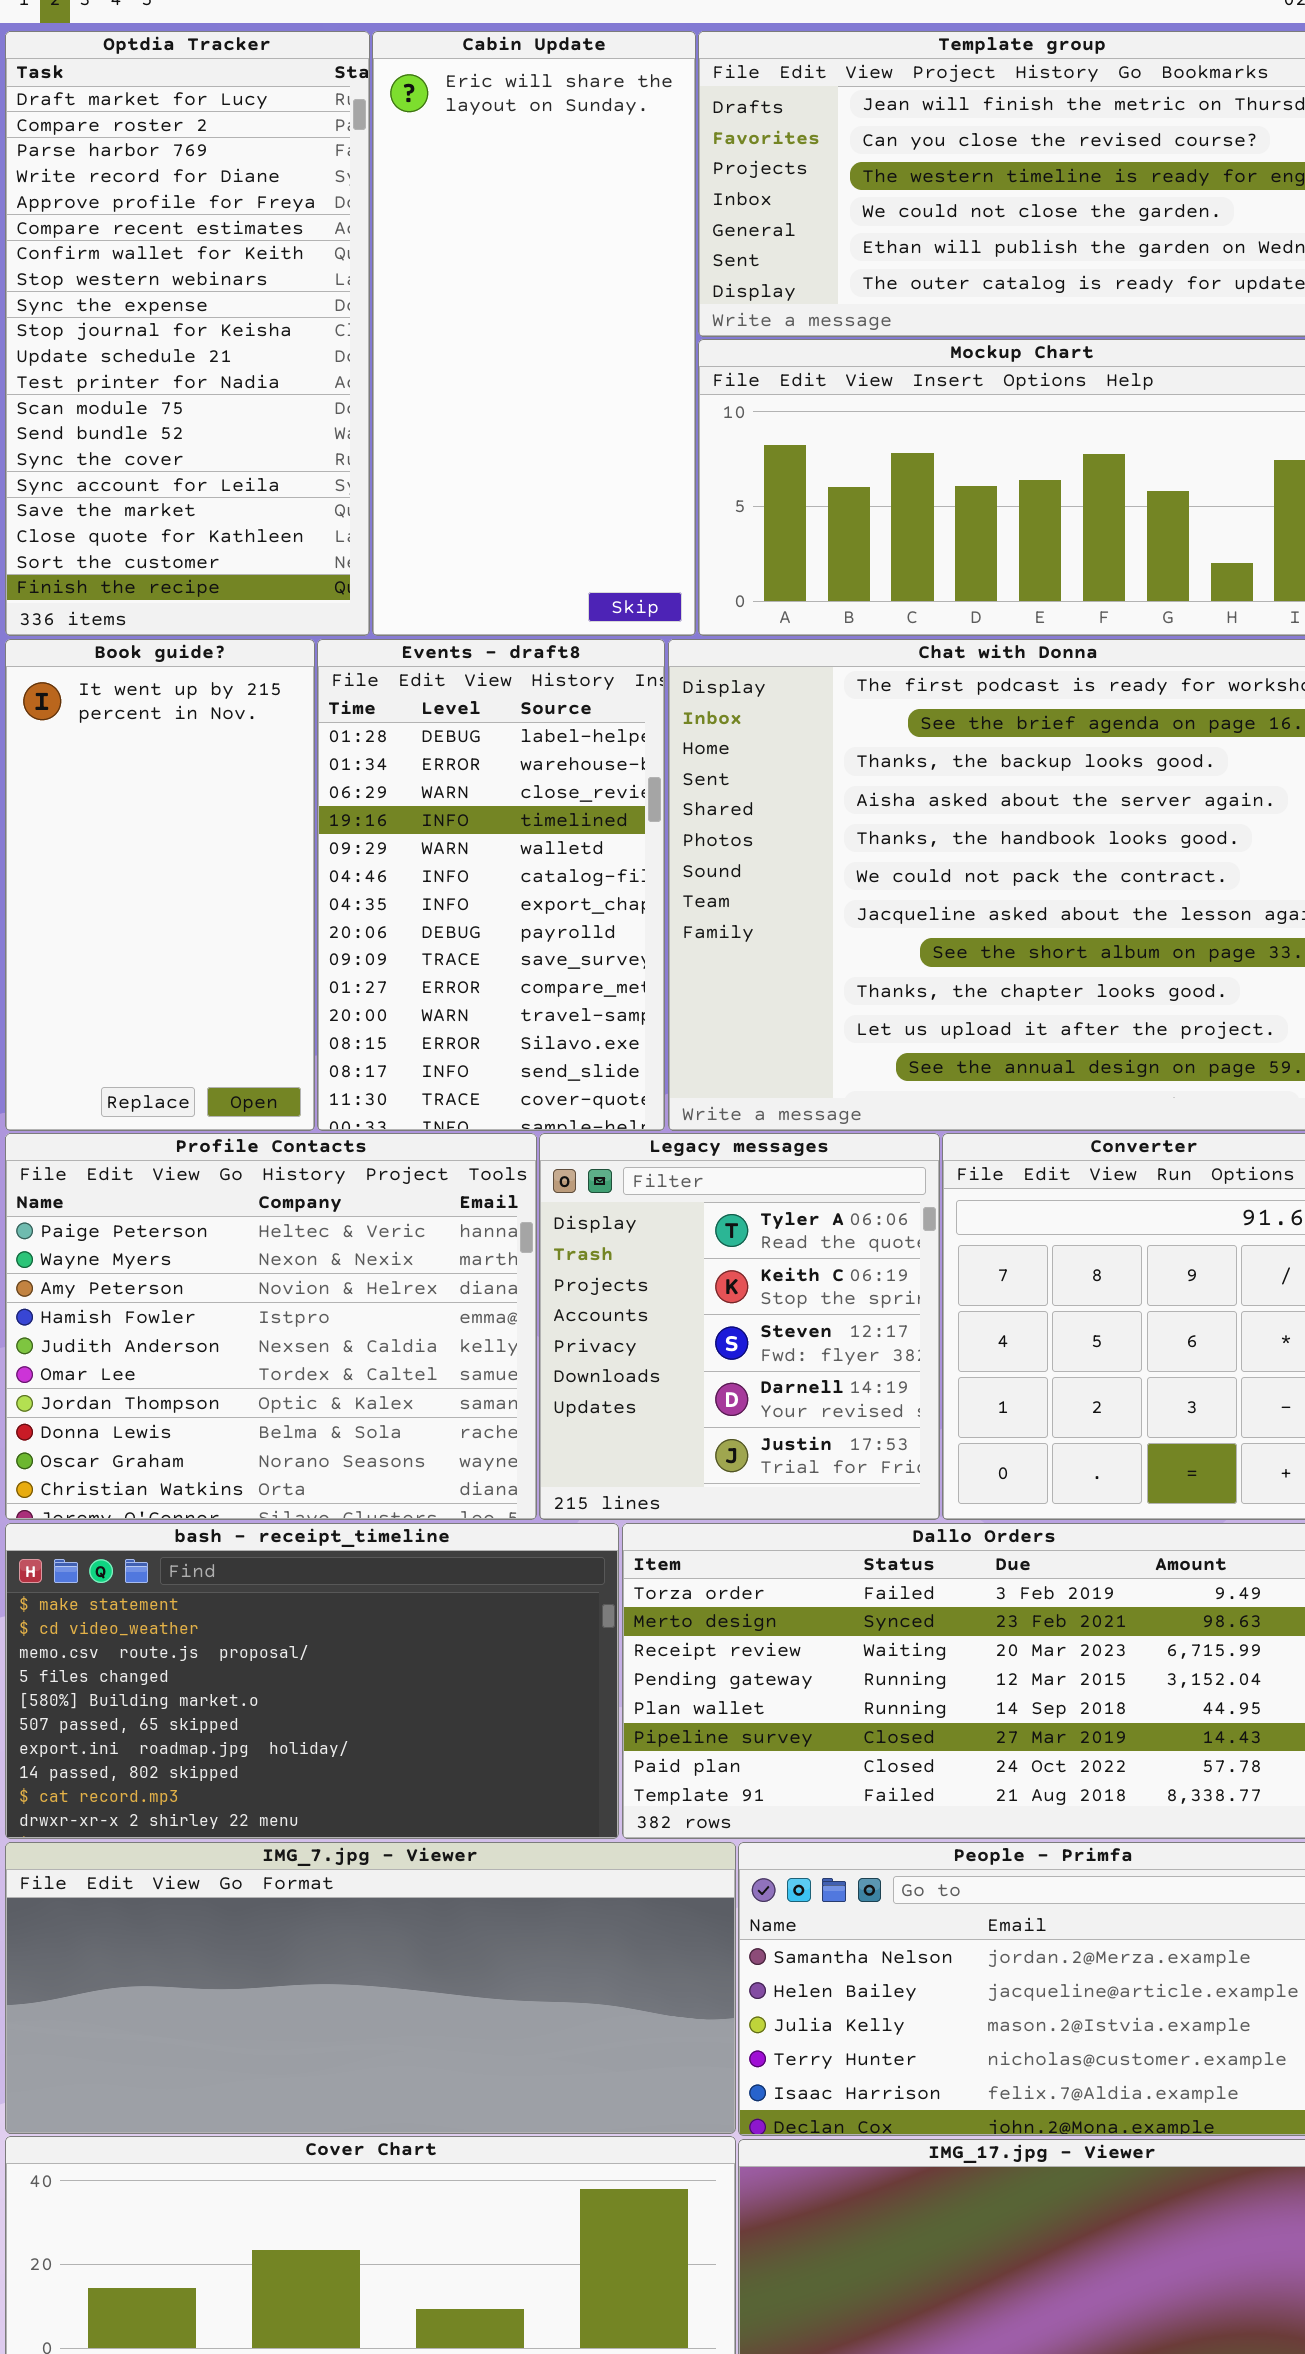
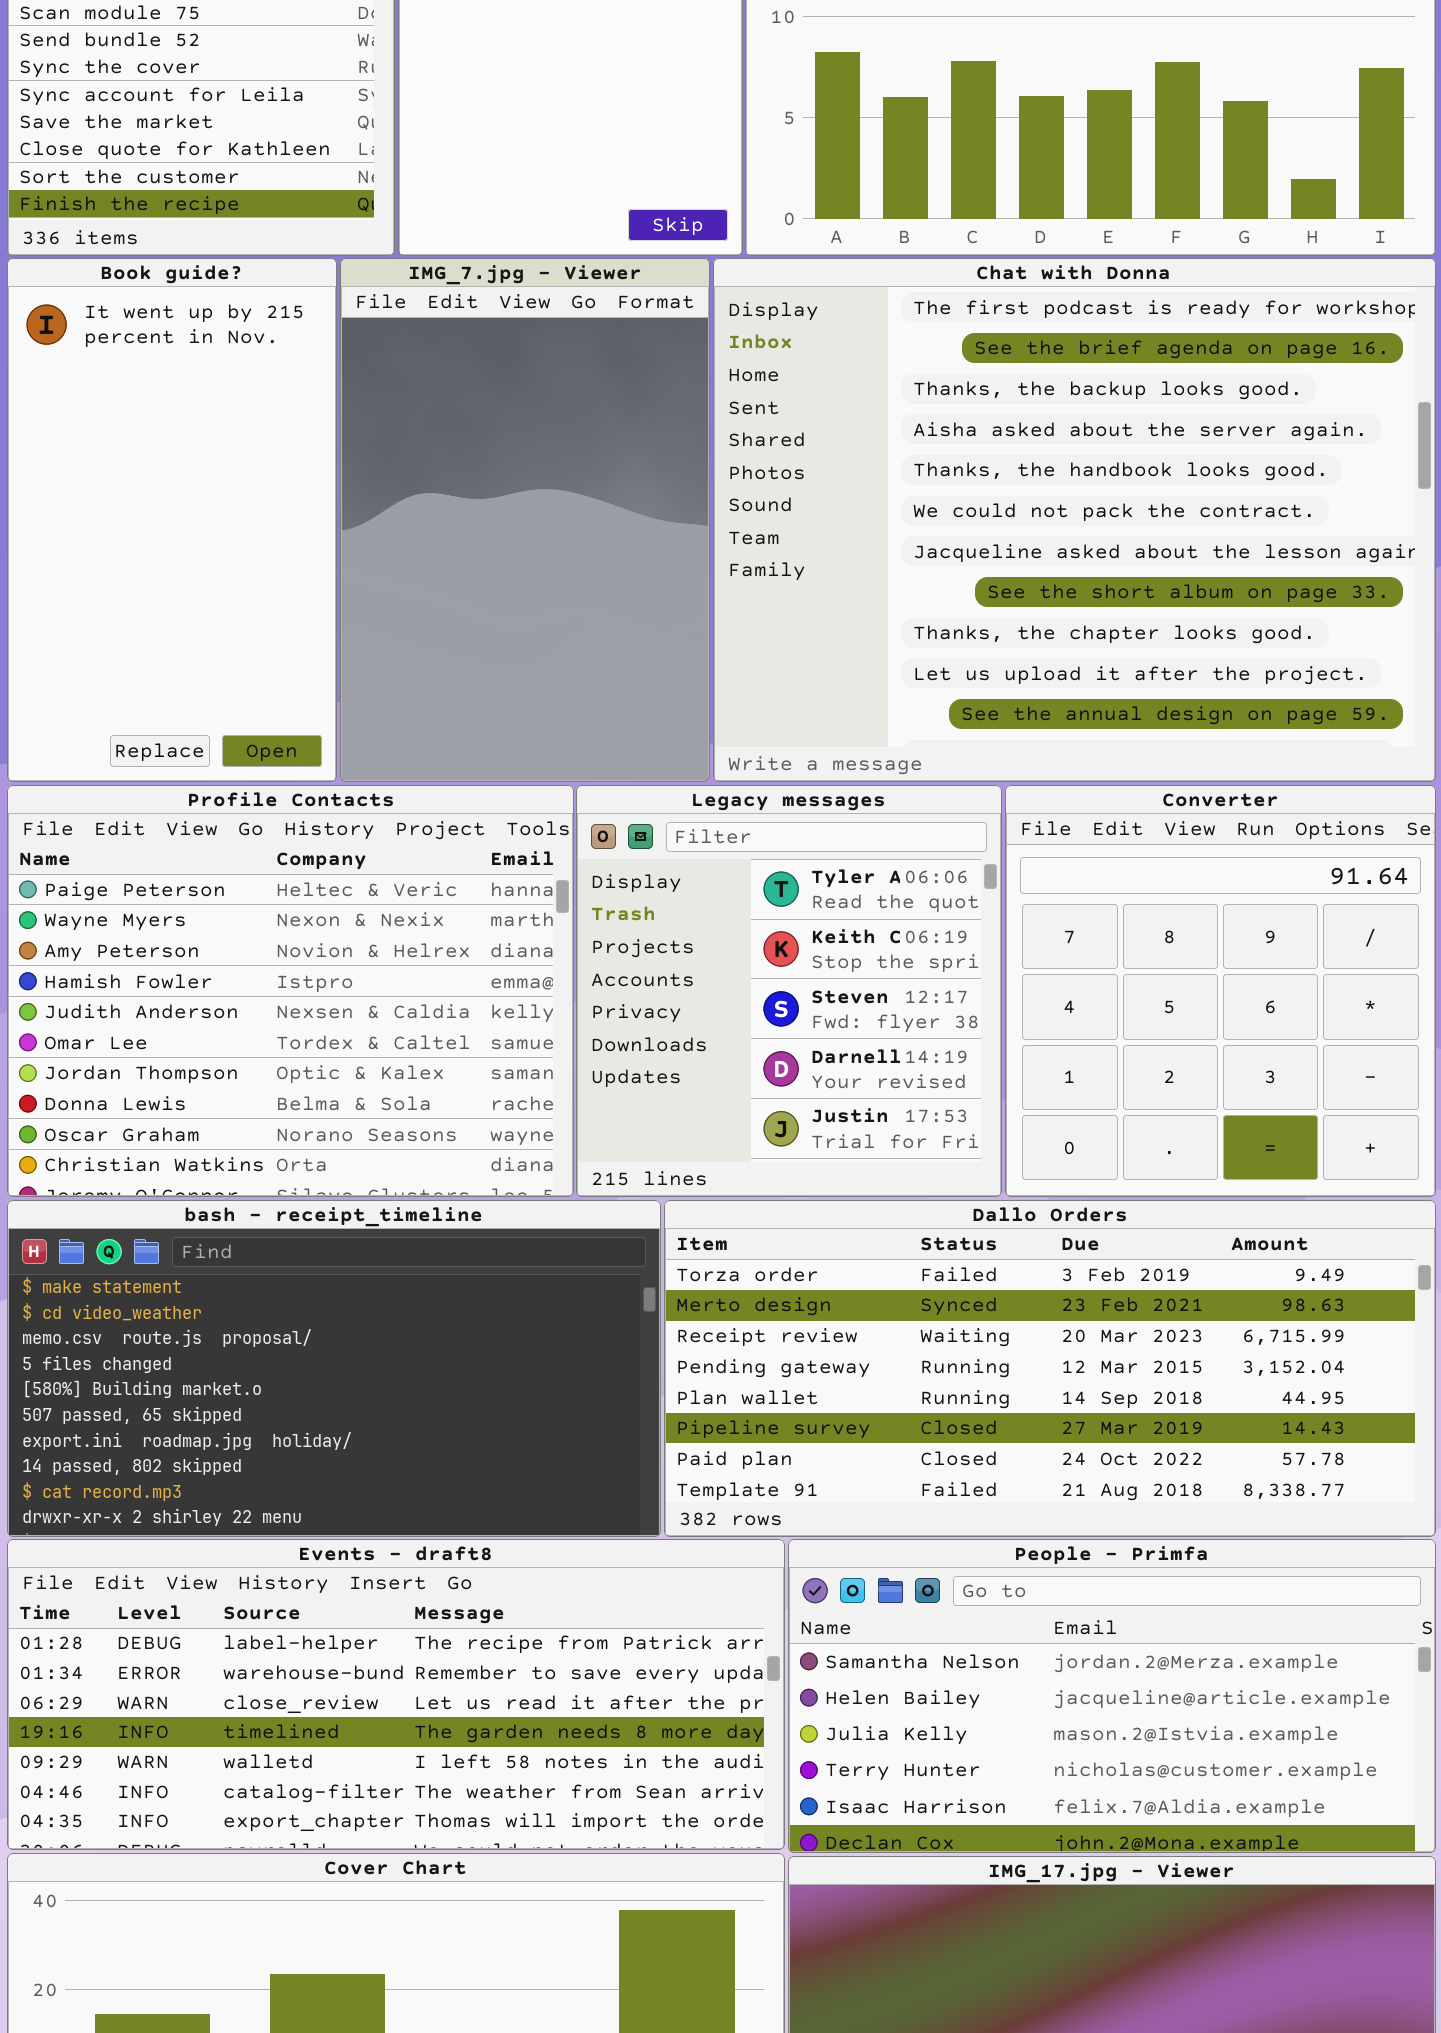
Events - draft8: [317,639,665,1131] -> [7,1539,785,1850], moved, resized
IMG_7.jpg - Viewer: [5,1842,736,2134] -> [340,258,710,782], moved, resized

